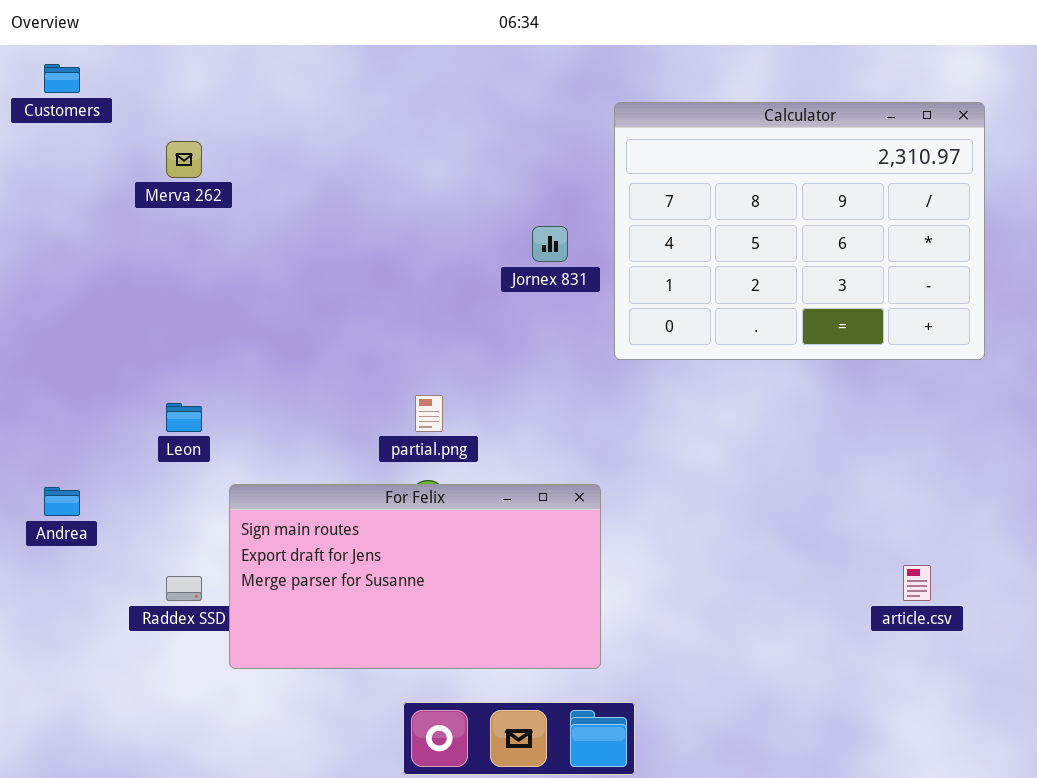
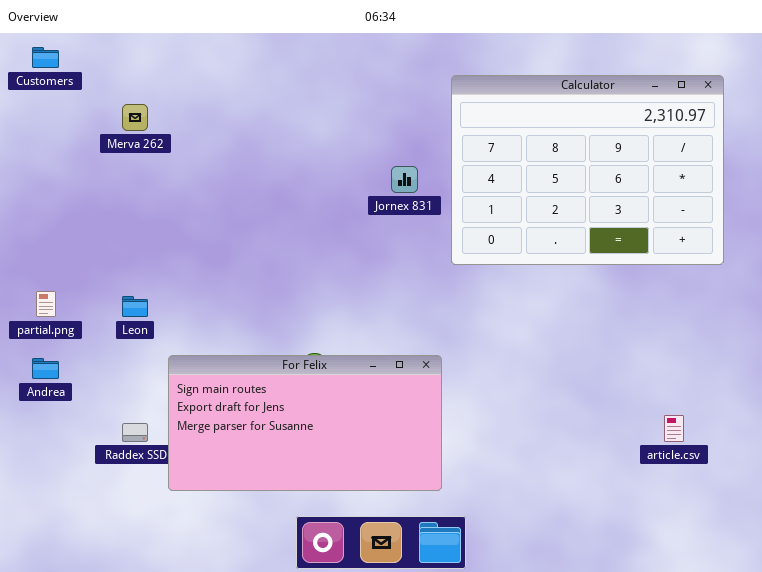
partial.png: [415,395,443,432] -> [36,291,56,317], moved

